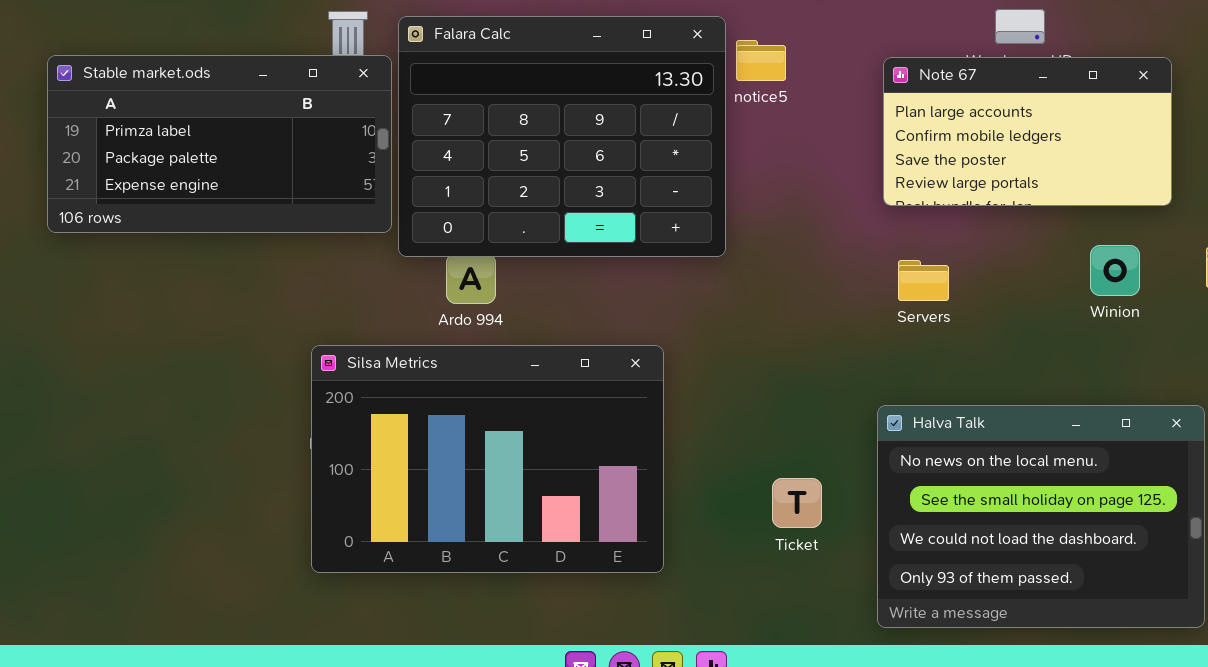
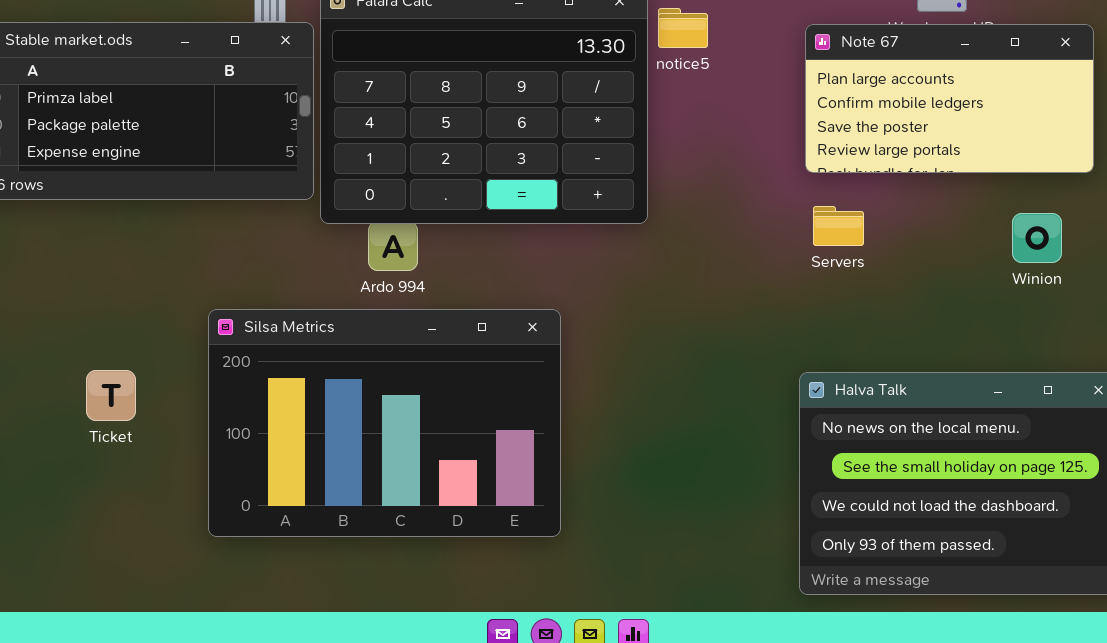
Servers: [898,260,949,301] -> [813,206,864,246], moved
Silsa Metrics: [311,345,664,573] -> [208,309,561,537], moved
Ticket: [772,478,822,528] -> [86,370,136,421], moved

